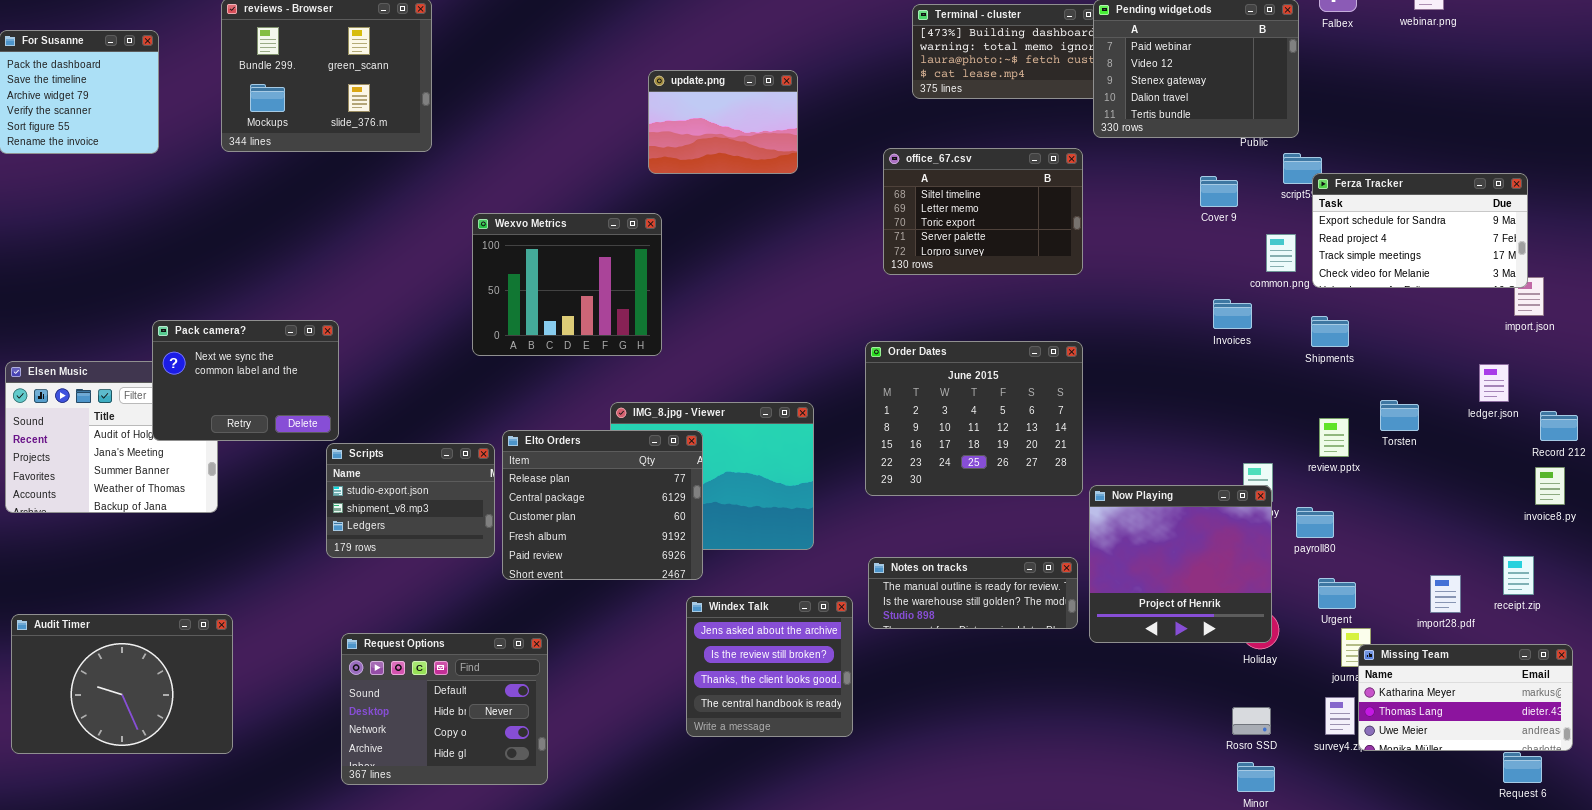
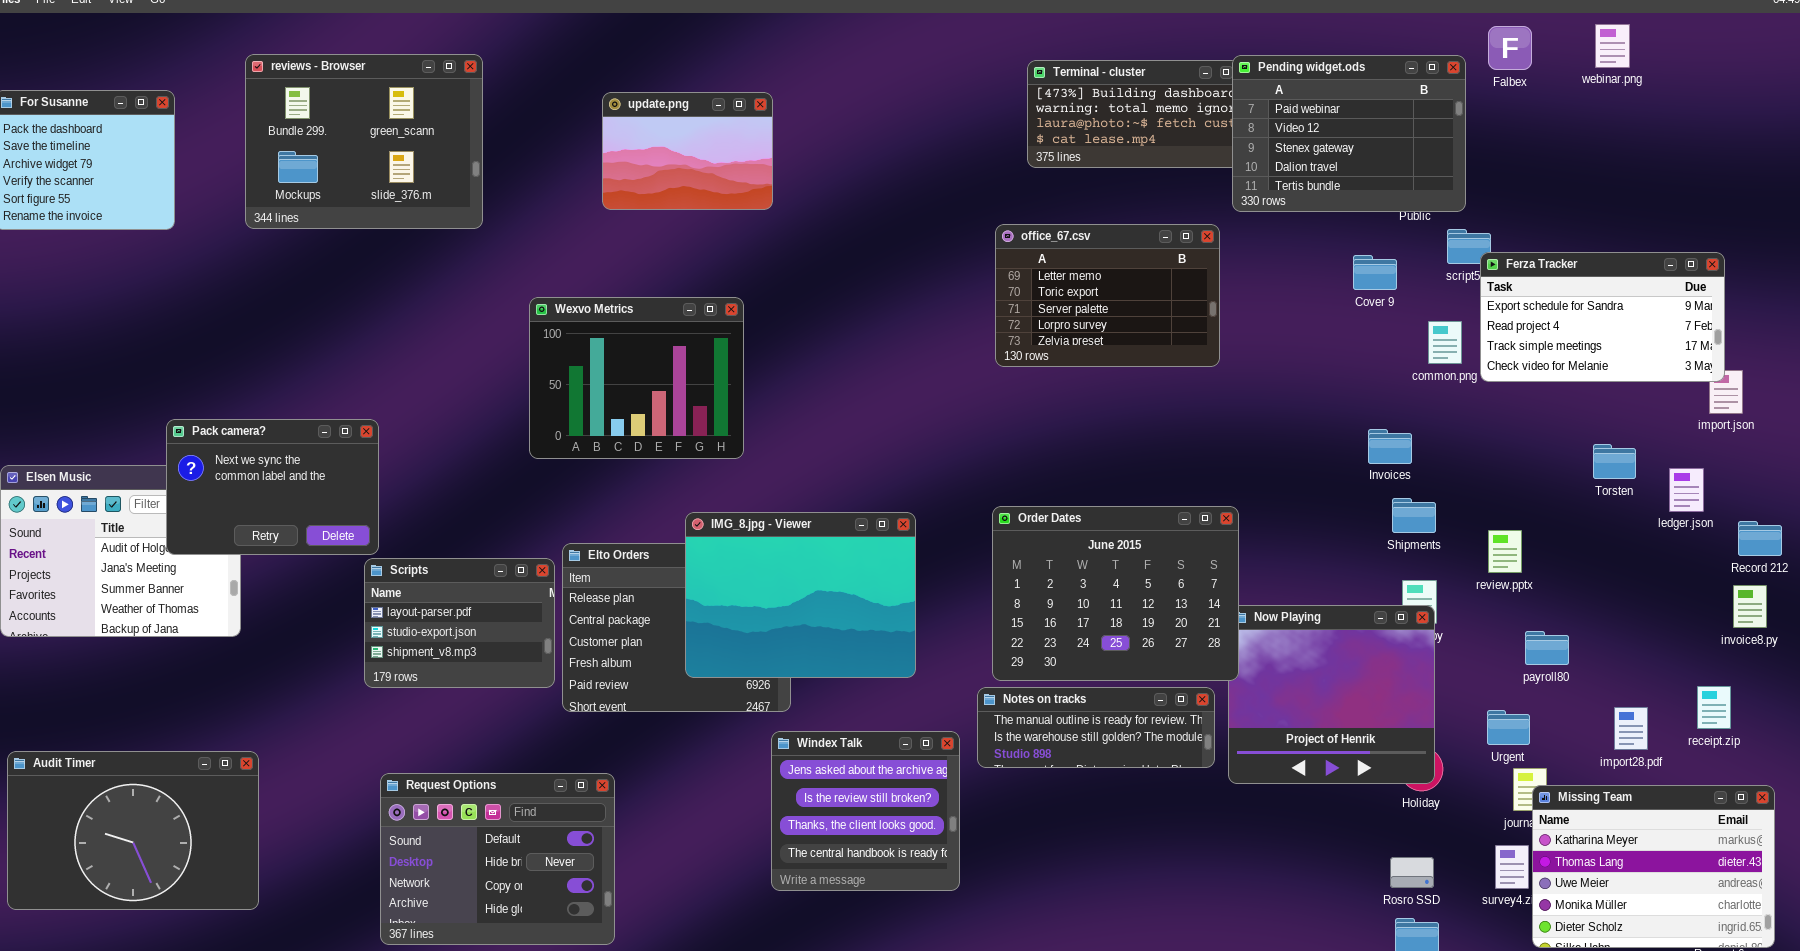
update.png: [648,70,798,174] -> [602,92,773,210], moved
office_67.csv: [883,148,1083,275] -> [995,224,1220,367], scrolled down 1 row
Invoices: [1213,299,1252,329] -> [1368,429,1412,464], moved
Shipments: [1311,316,1349,347] -> [1392,498,1436,533], moved
Order Dates: [865,341,1083,496] -> [992,506,1239,681], moved
Torsten: [1380,400,1419,431] -> [1593,444,1636,479], moved
IMG_8.jpg - Viewer: [610,402,814,550] -> [685,512,916,678], raised
Scripts: [326,443,495,558] -> [364,558,555,688], scrolled up 1 row
payroll80: [1296,507,1334,538] -> [1525,631,1569,665], moved
Missing Team: [1358,644,1573,751] -> [1532,785,1775,948], resized

